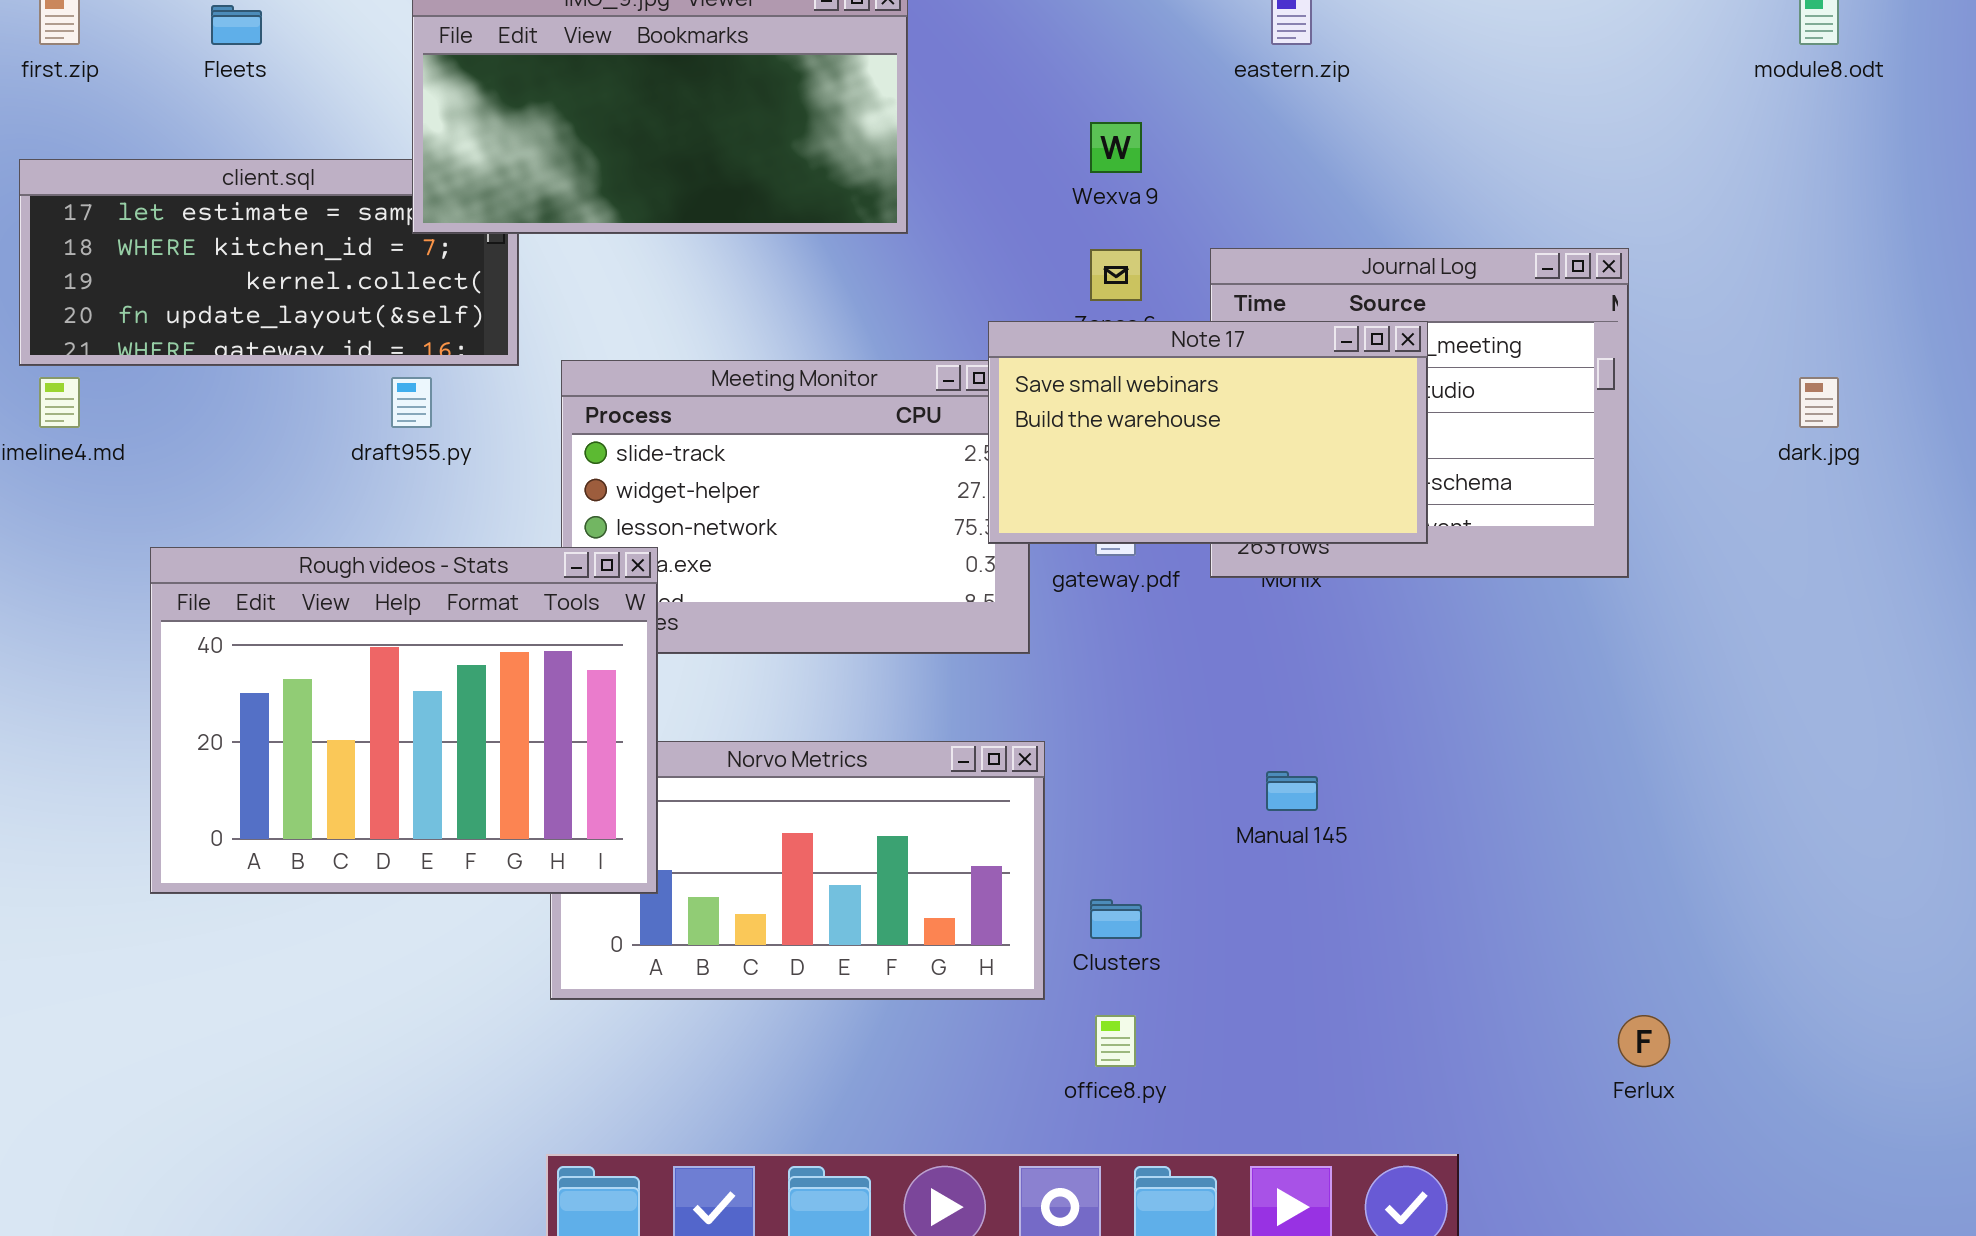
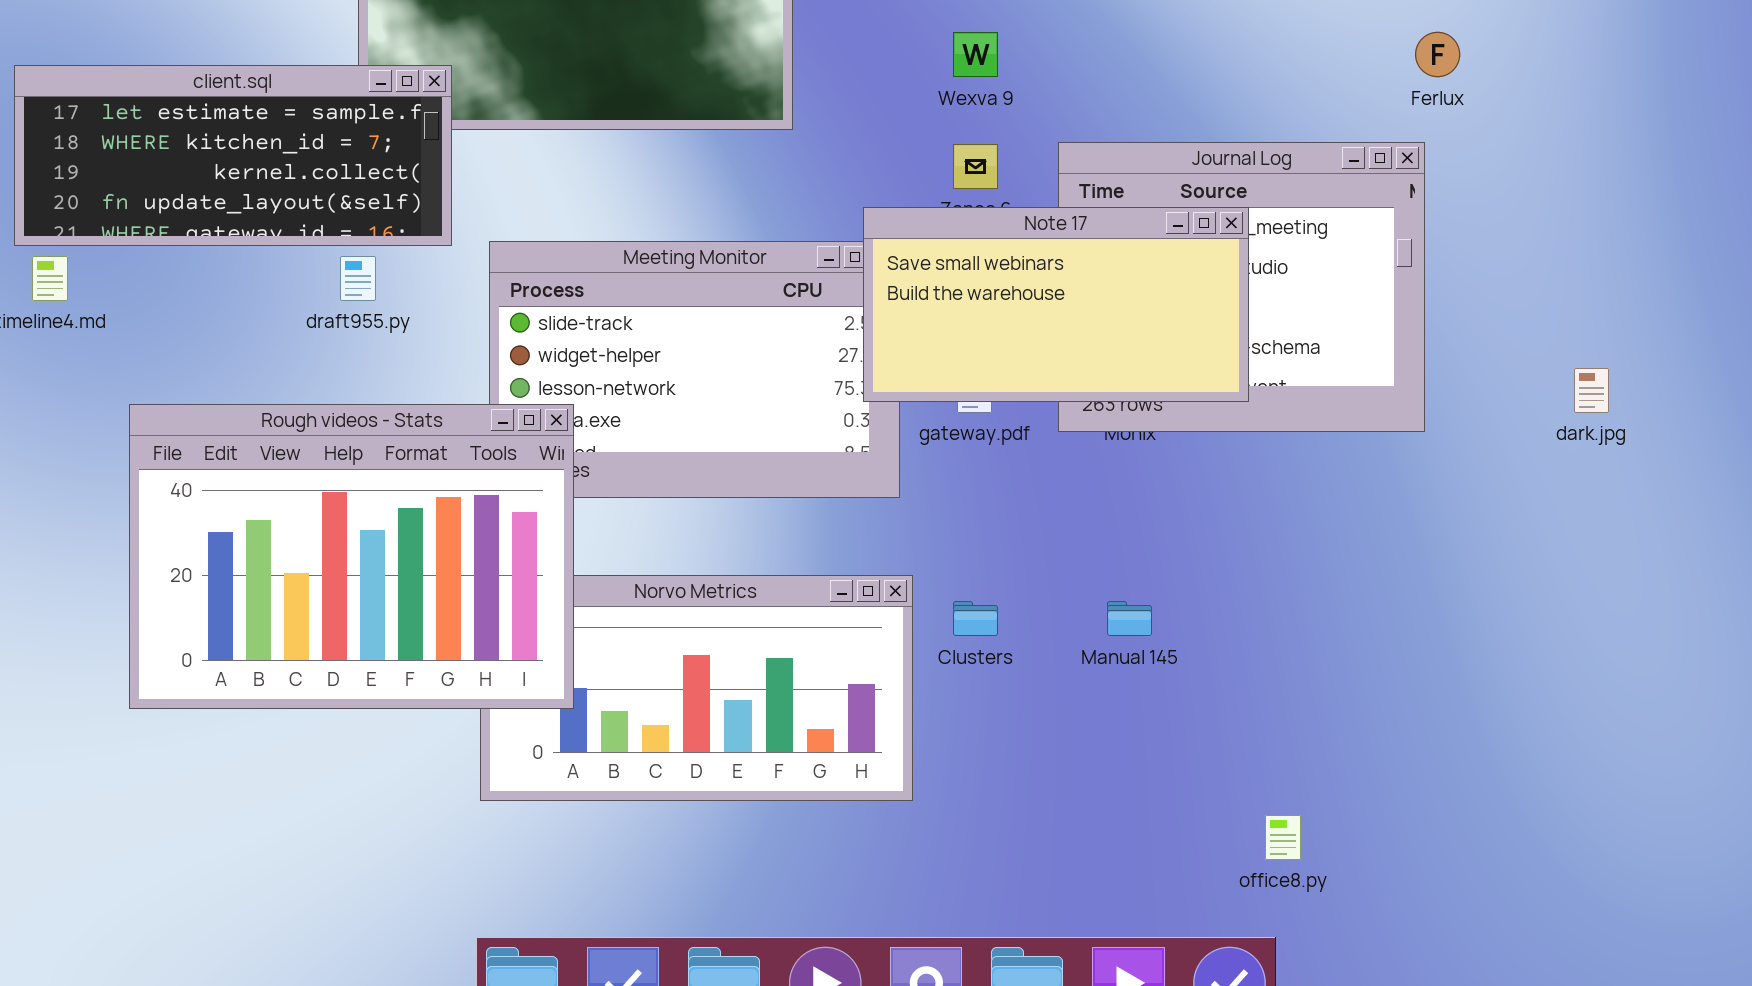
client.sql: [19,159,519,366] -> [14,65,452,246], raised
dark.jpg: [1799,377,1839,428] -> [1574,368,1609,413], moved
Clusters: [1090,899,1142,939] -> [953,601,998,636], moved
office8.py: [1095,1015,1136,1067] -> [1265,815,1301,860], moved
Ferlux: [1618,1015,1670,1067] -> [1415,32,1460,77], moved

